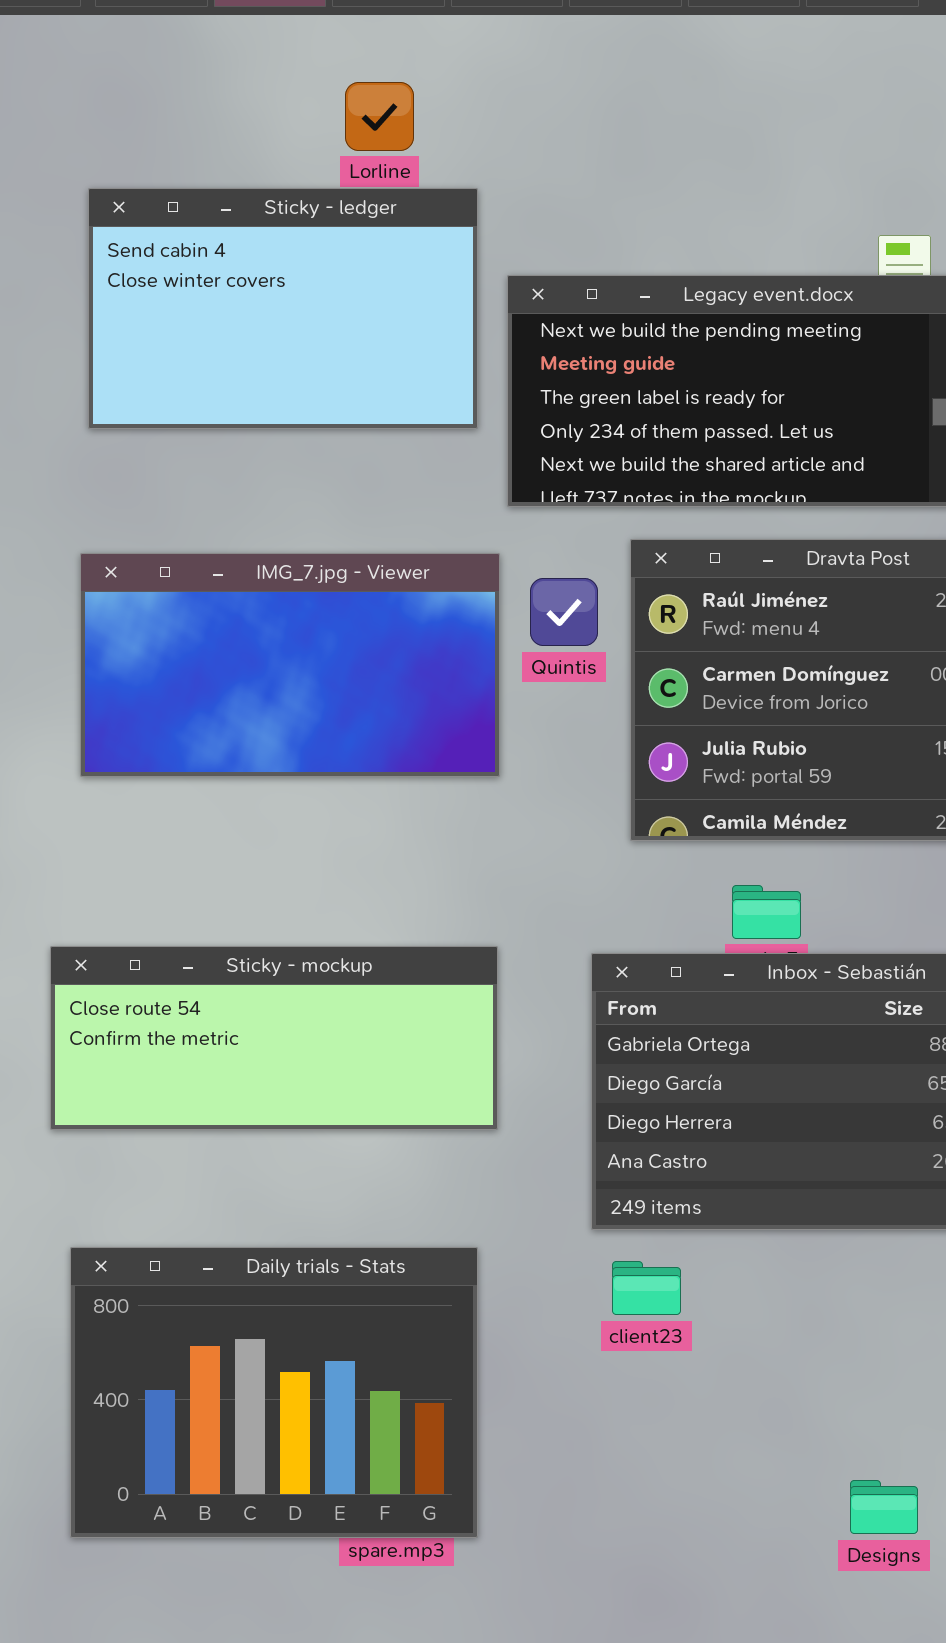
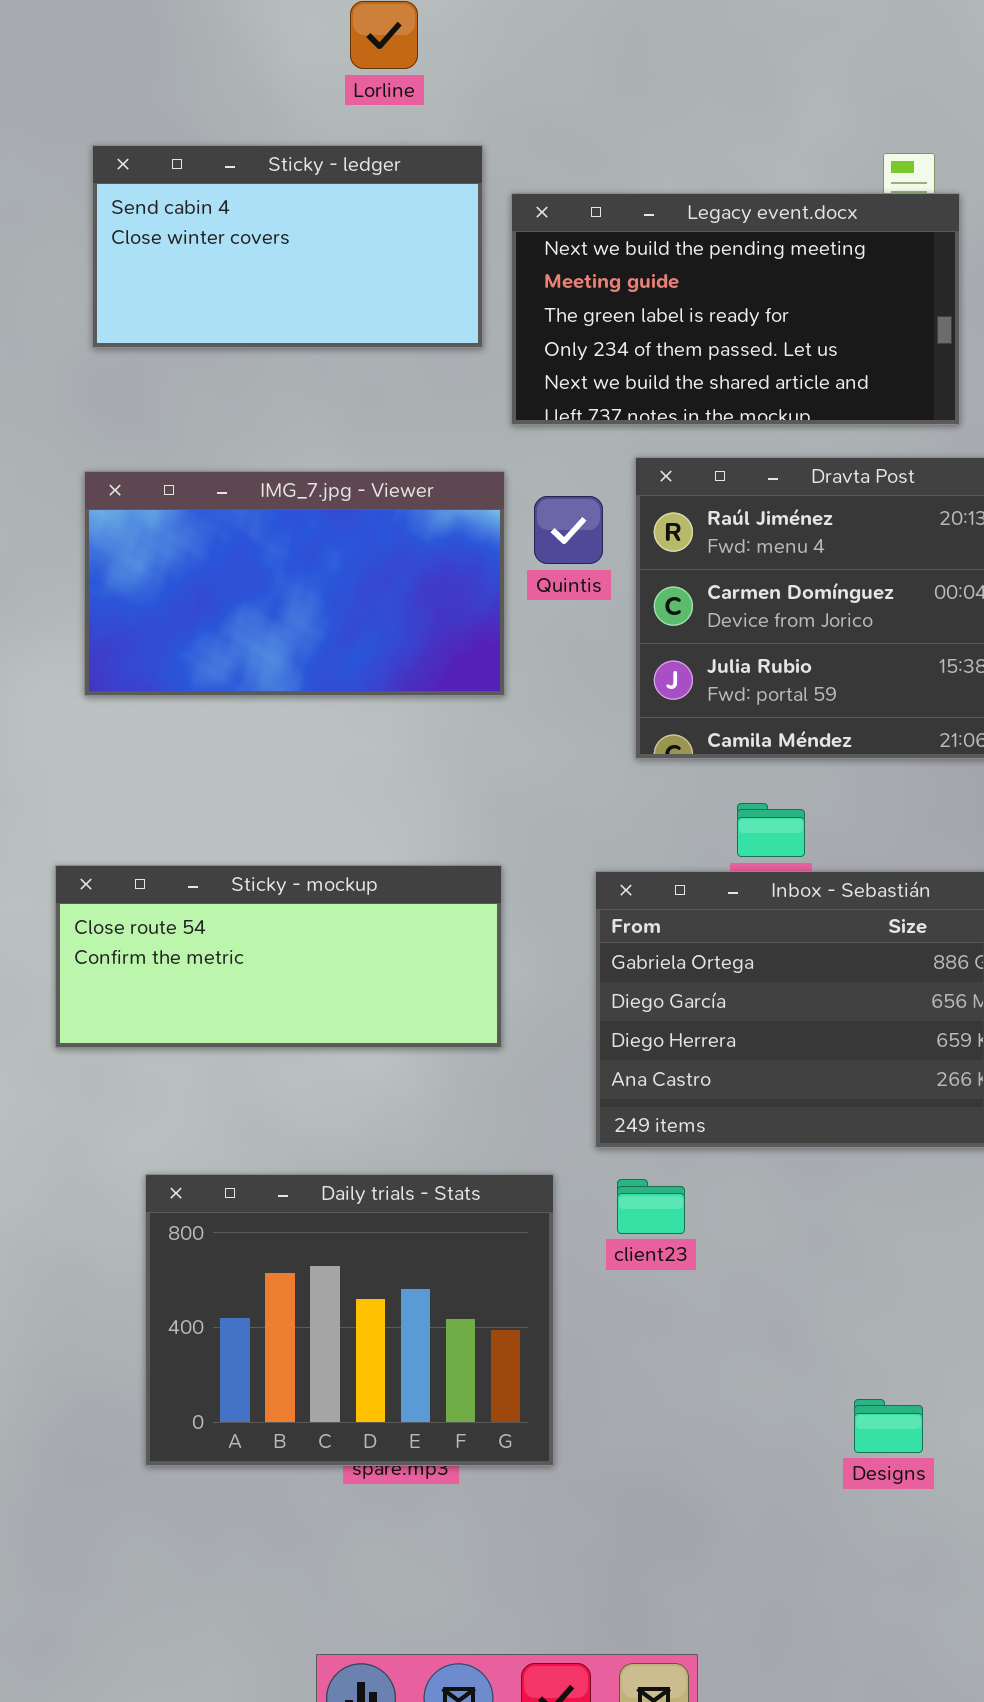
Sticky - ledger: [88,188,478,429] -> [92,145,483,348], resized
Daily trials - Stats: [70,1247,478,1538] -> [145,1174,554,1466], moved

